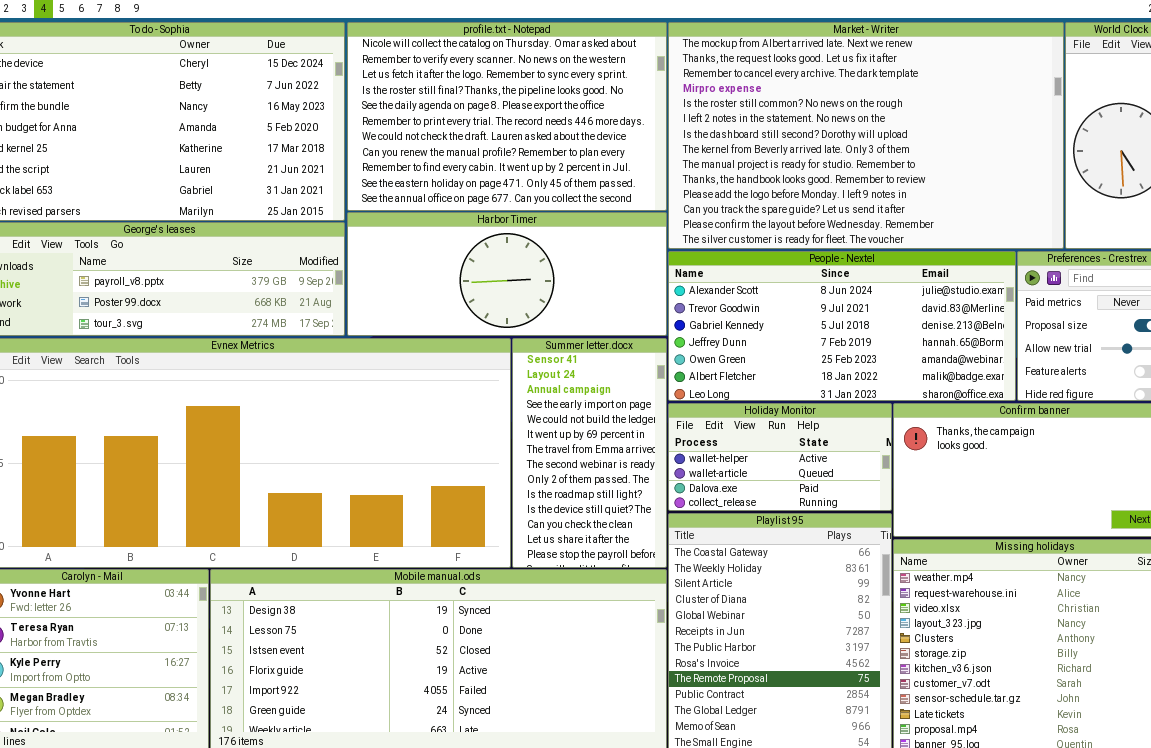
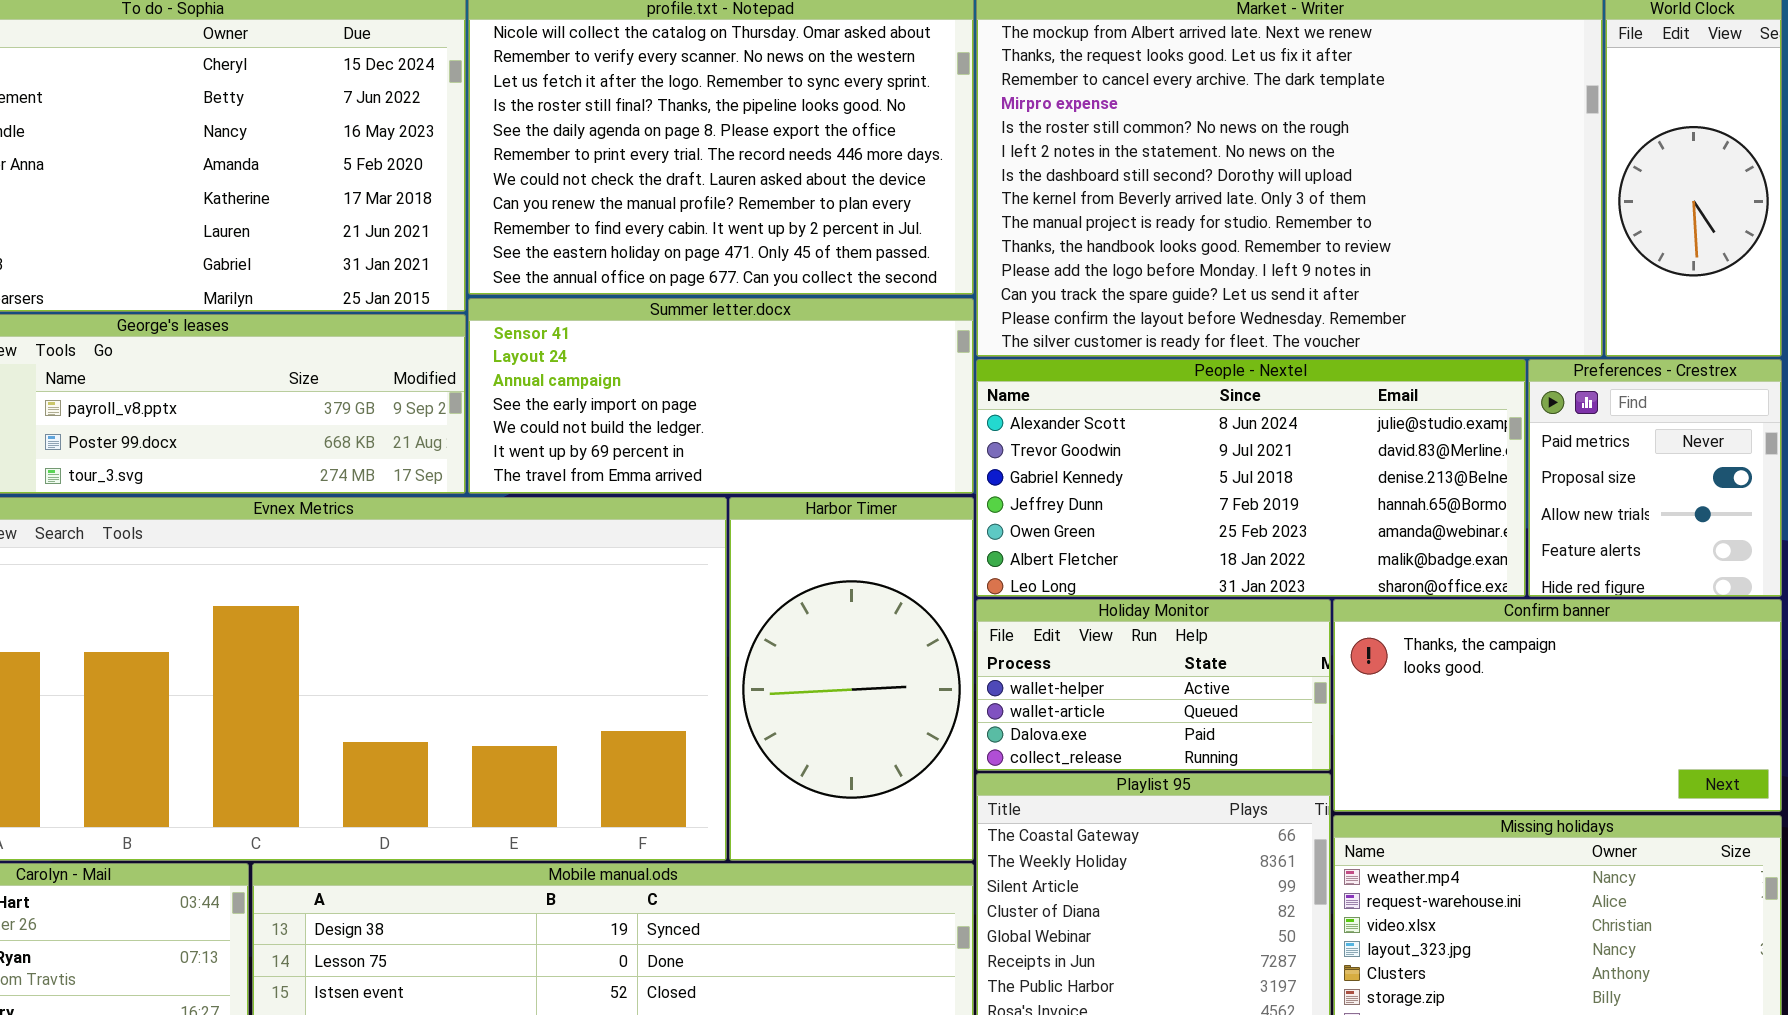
Harbor Timer: [347,212,667,336] -> [729,497,974,861], moved, resized
Summer letter.docx: [512,338,667,568] -> [468,298,974,494], moved, resized

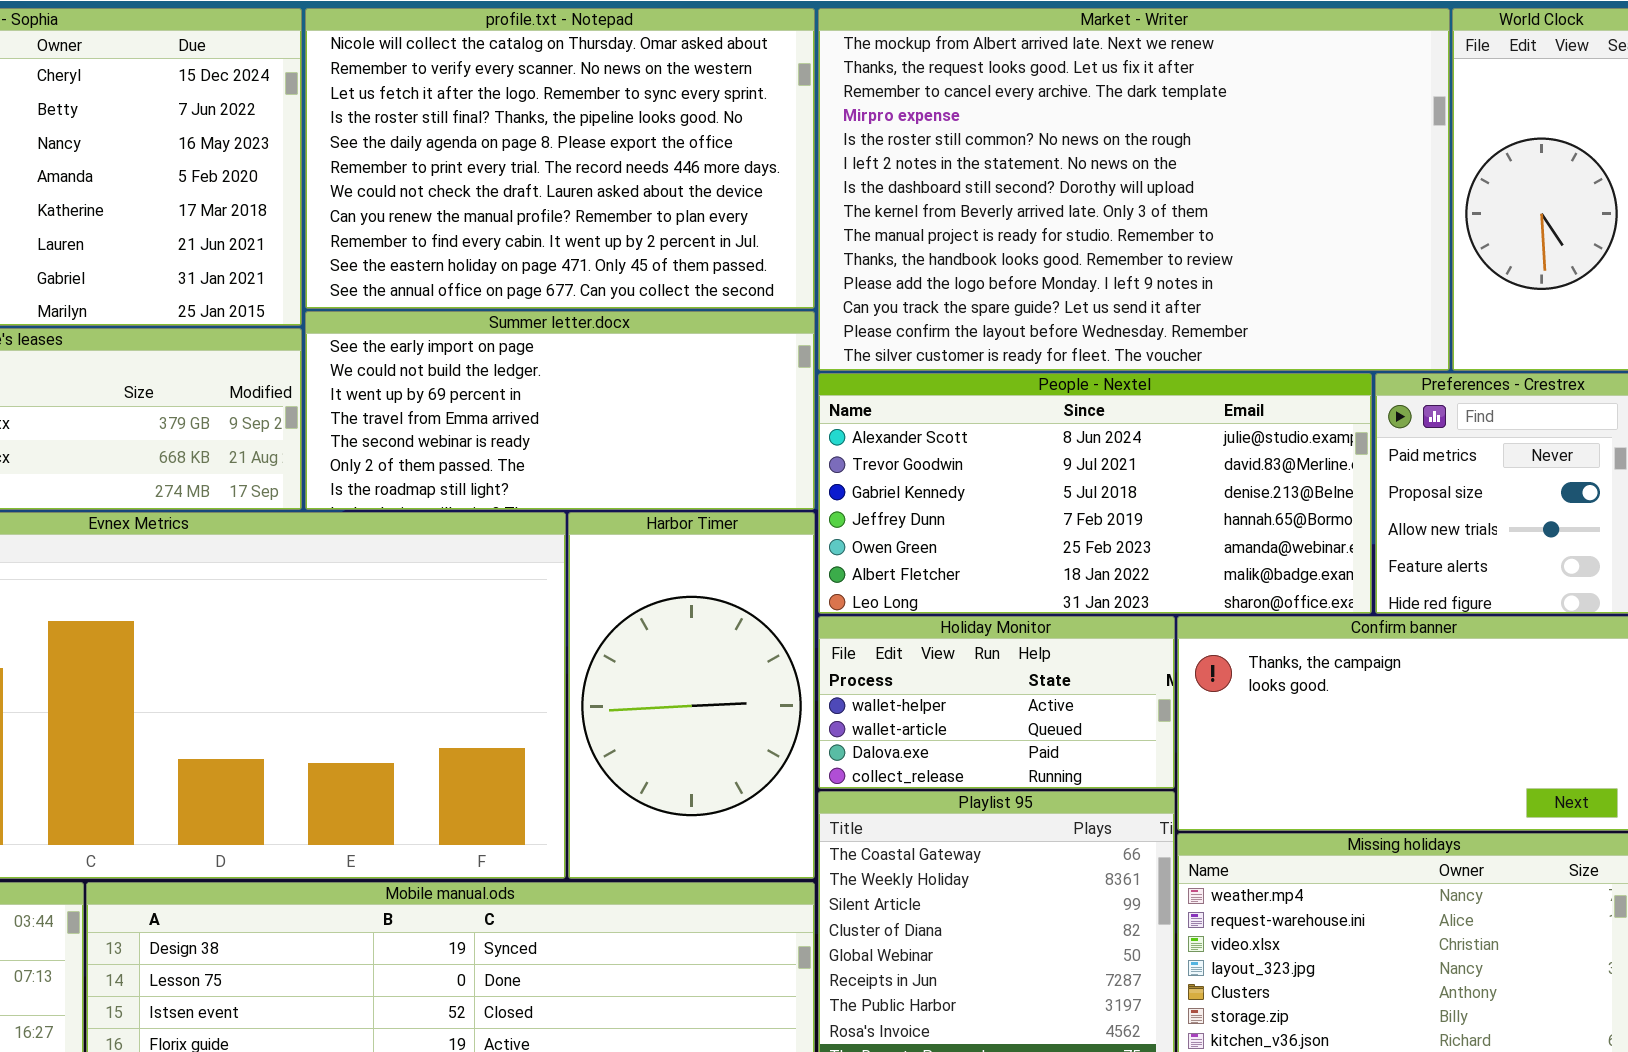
Summer letter.docx: [468,298,974,494] -> [305,311,815,510], scrolled down 3 rows

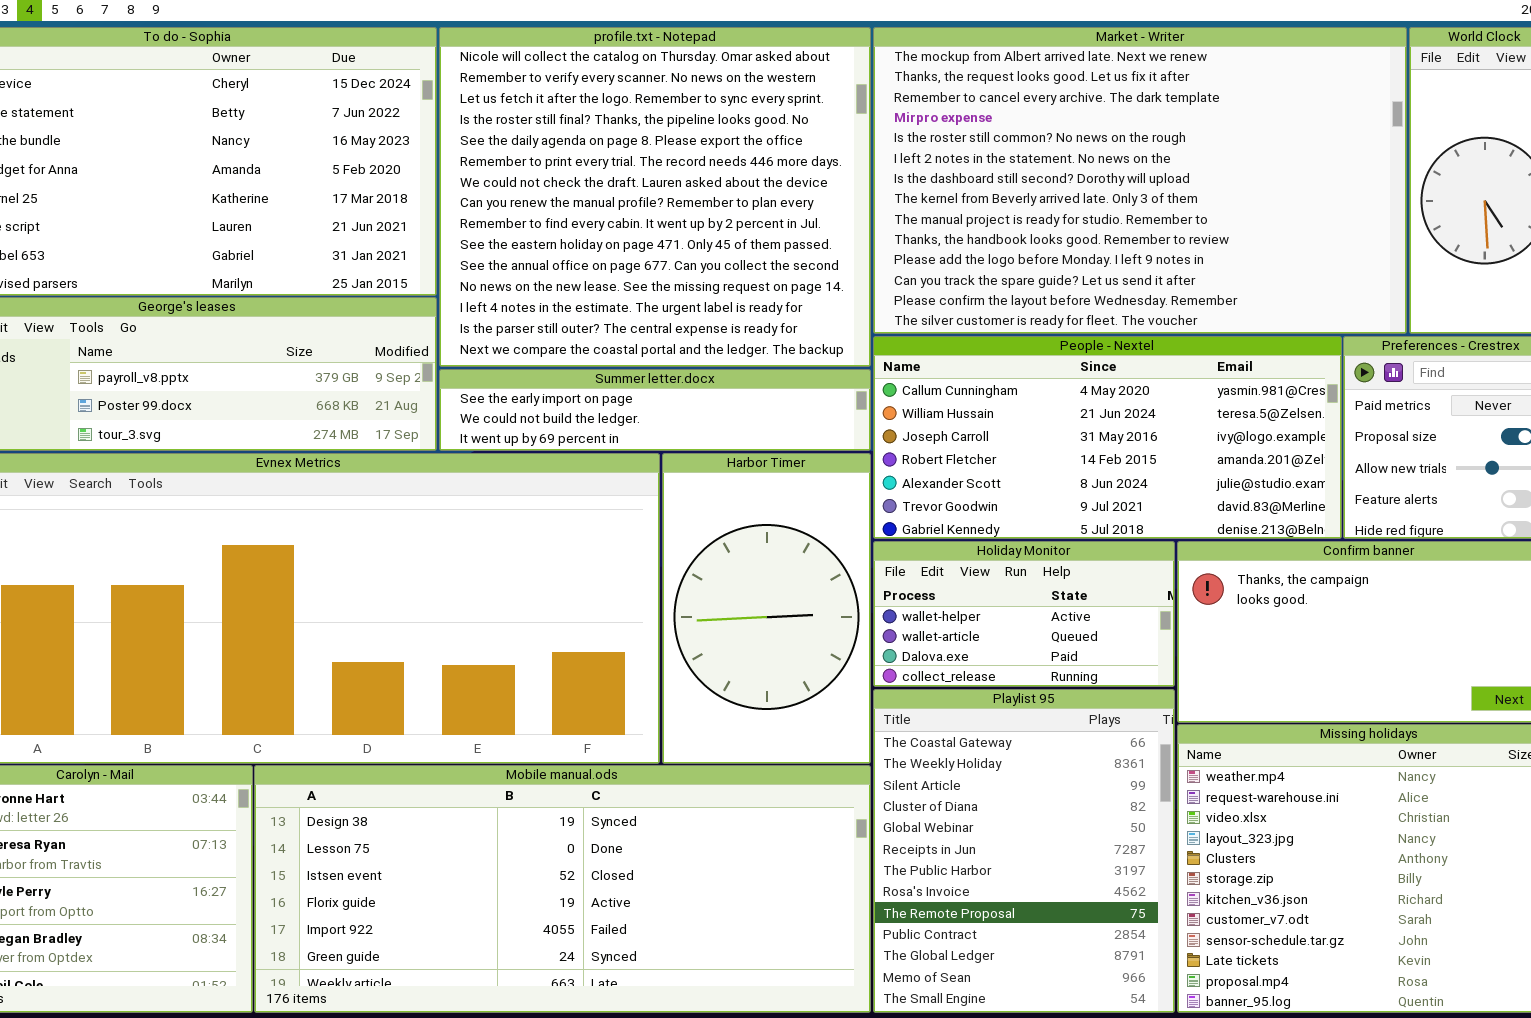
profile.txt - Notepad: [305,8,815,309] -> [439,27,871,367], resized
Summer letter.docx: [305,311,815,510] -> [439,369,871,451], resized
People - Nextel: [818,373,1372,614] -> [873,336,1342,539], scrolled up 4 rows

